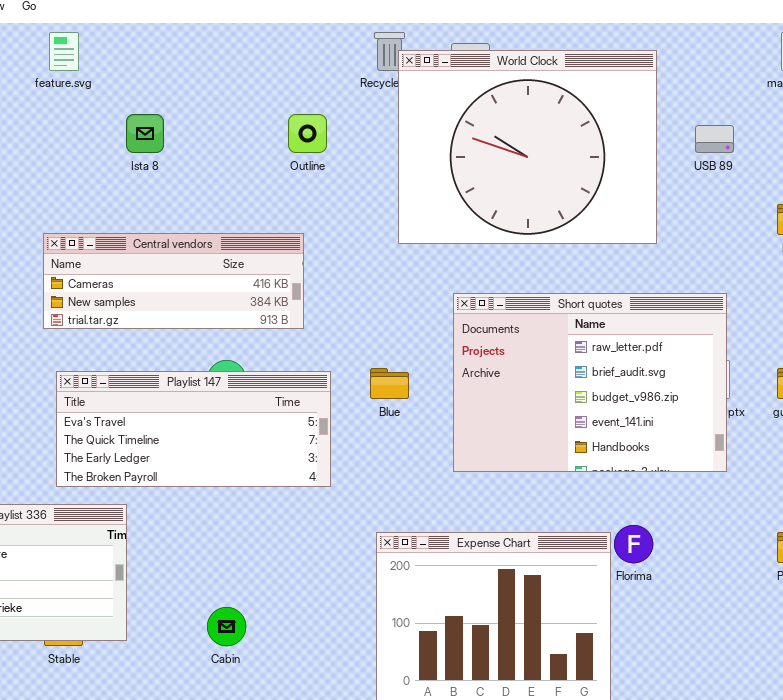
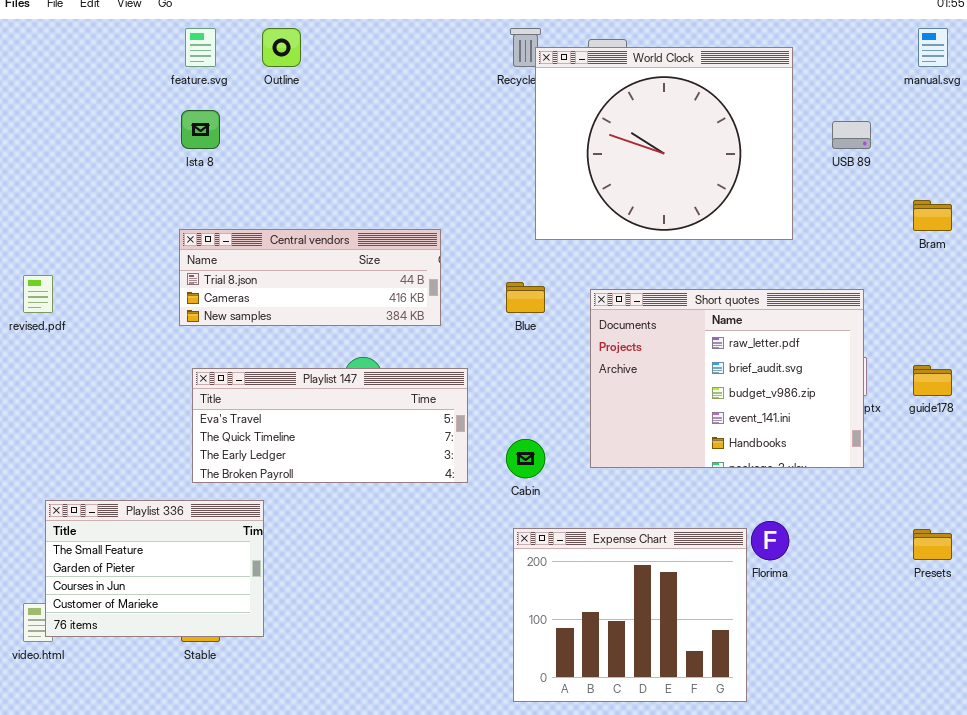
Ista 8: [126,114,164,153] -> [181,110,220,149], moved
Outline: [288,114,327,153] -> [262,28,301,67], moved
Central vendors: [43,233,304,329] -> [179,229,441,326], scrolled up 1 row
Blue: [370,368,409,399] -> [506,282,545,313], moved
Cabin: [207,607,246,646] -> [506,439,545,478], moved

